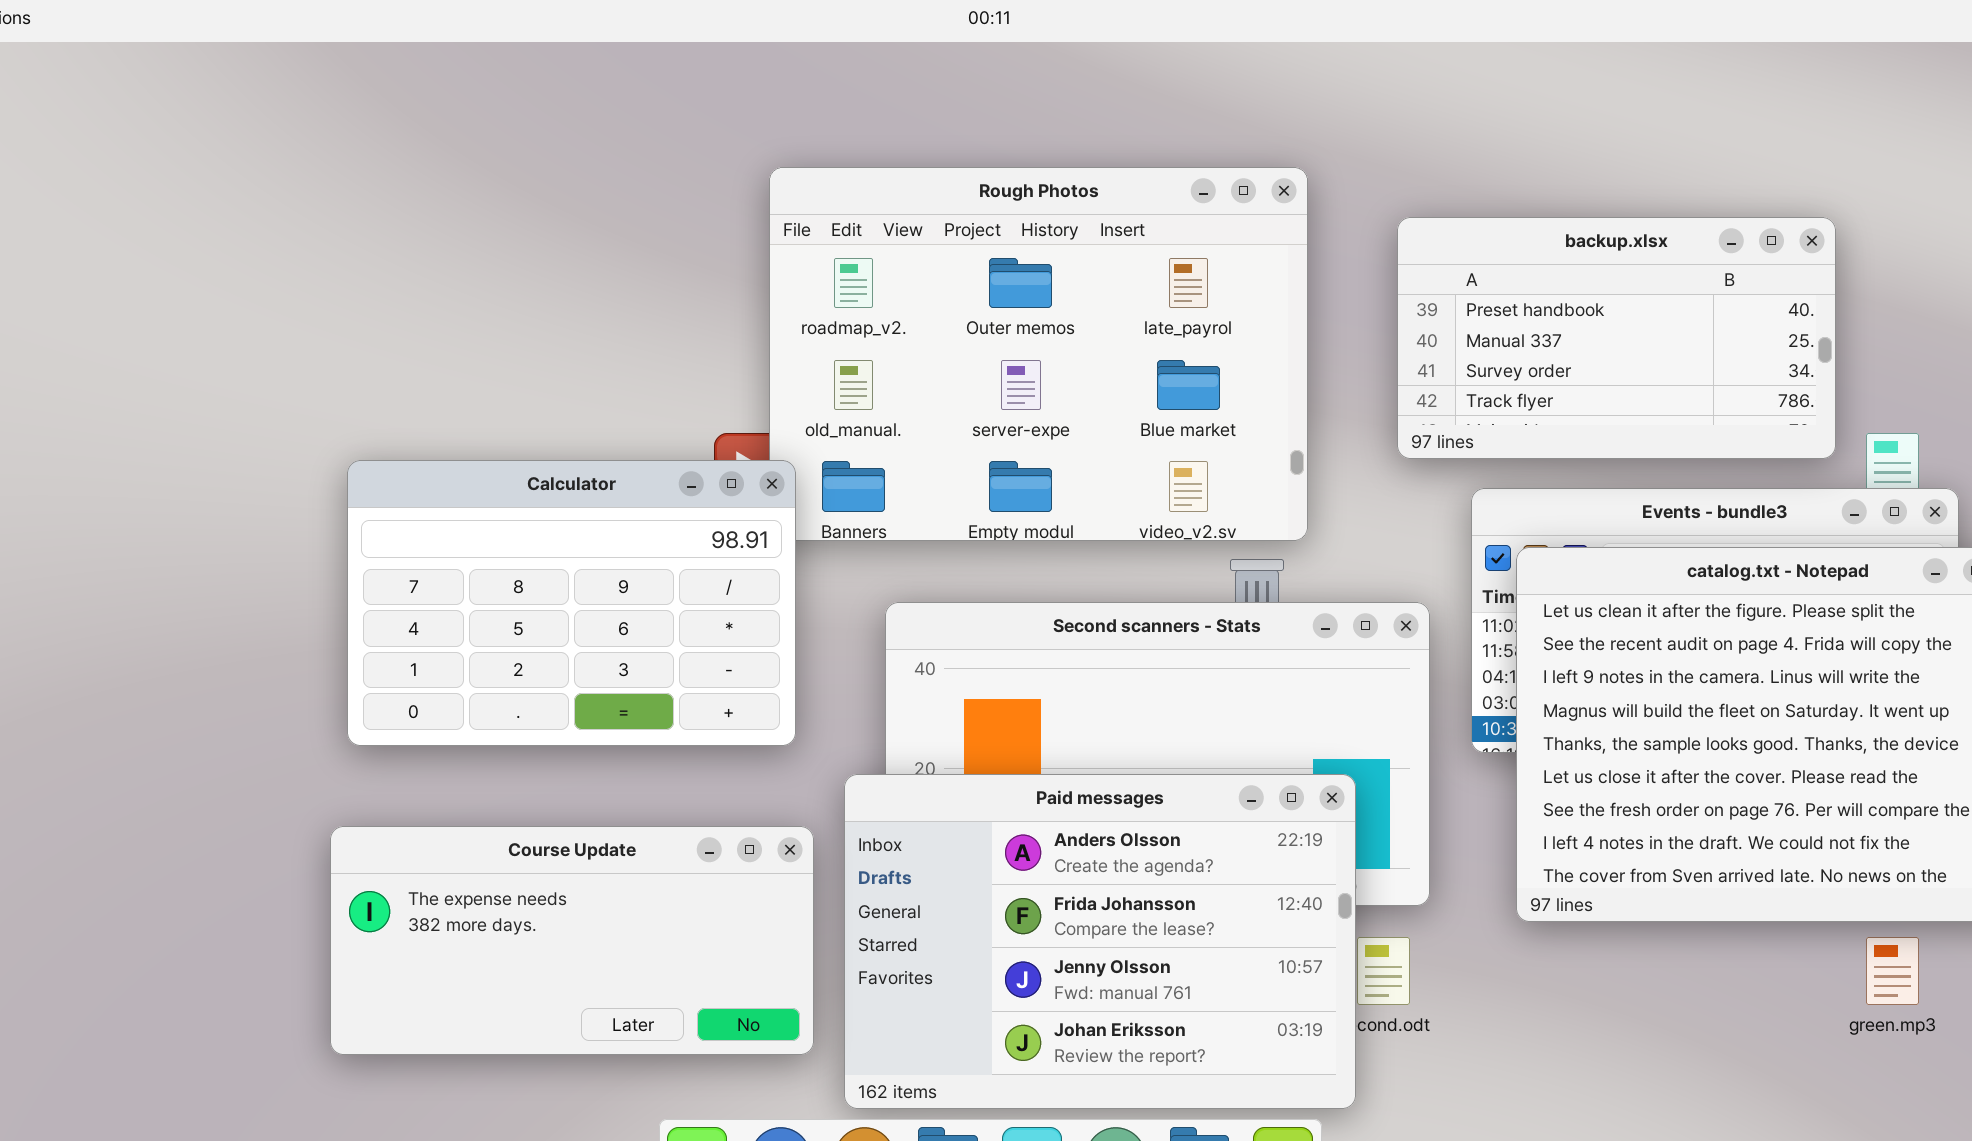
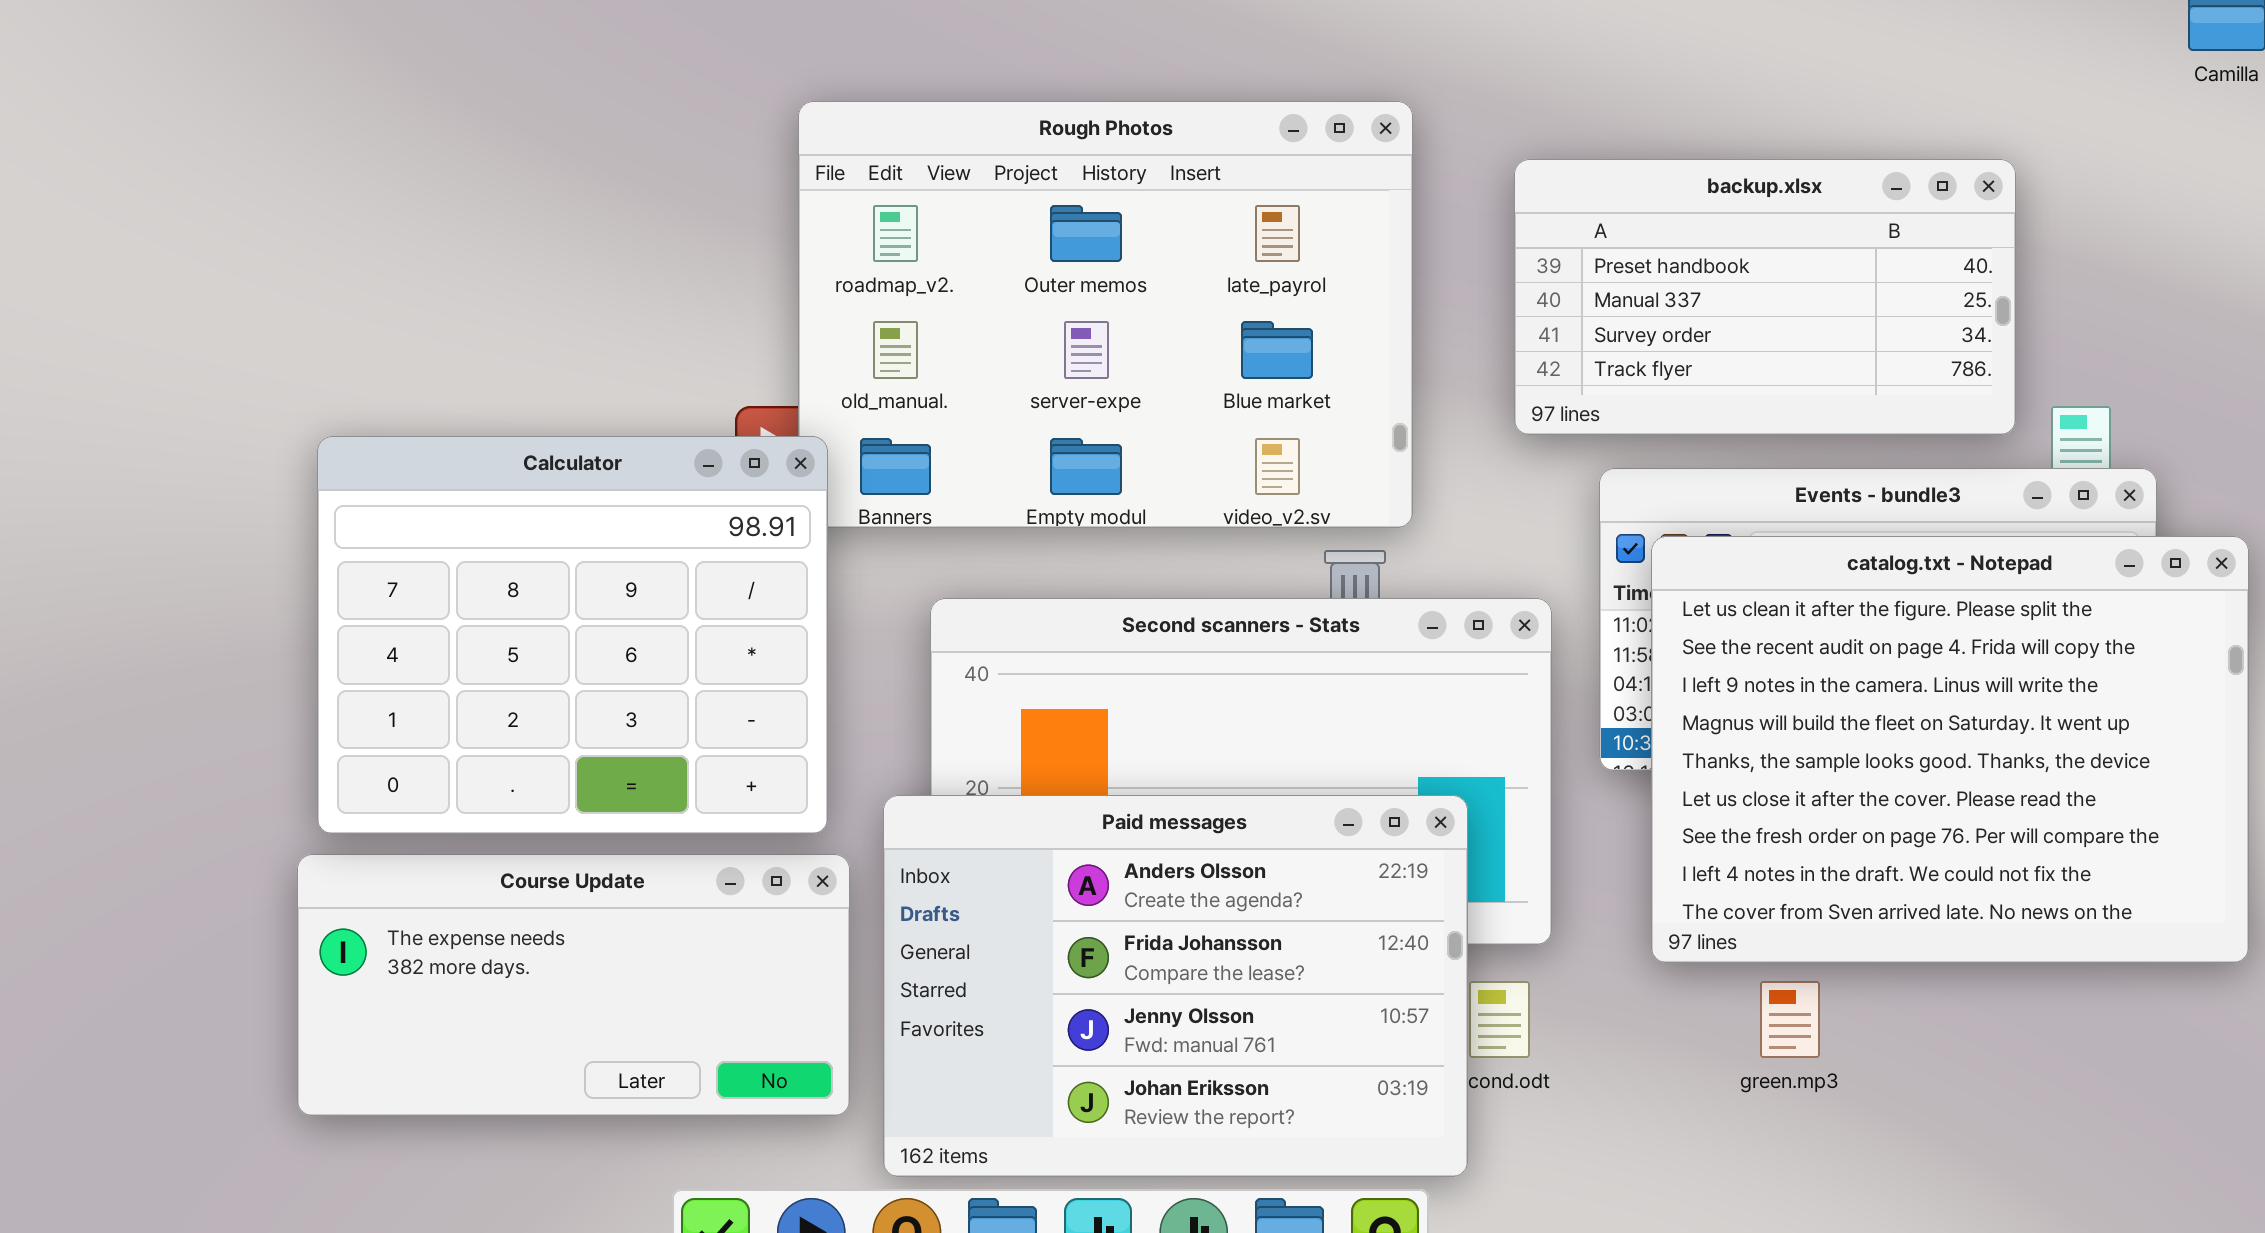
Calculator: [347,460,796,746] -> [317,436,828,834], resized
green.mp3: [1866,937,1919,1005] -> [1760,981,1820,1058], moved

